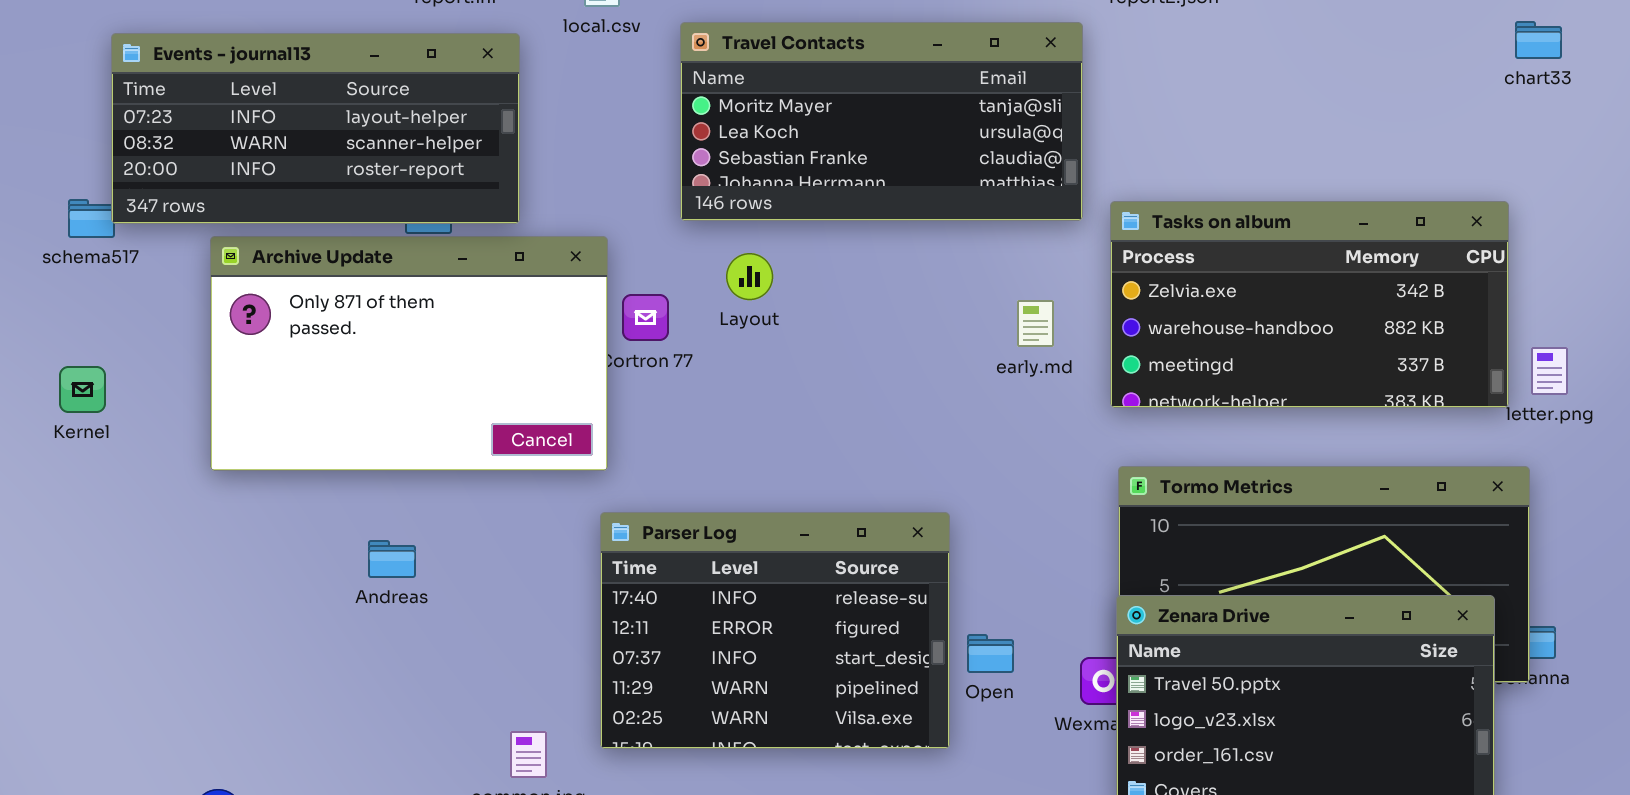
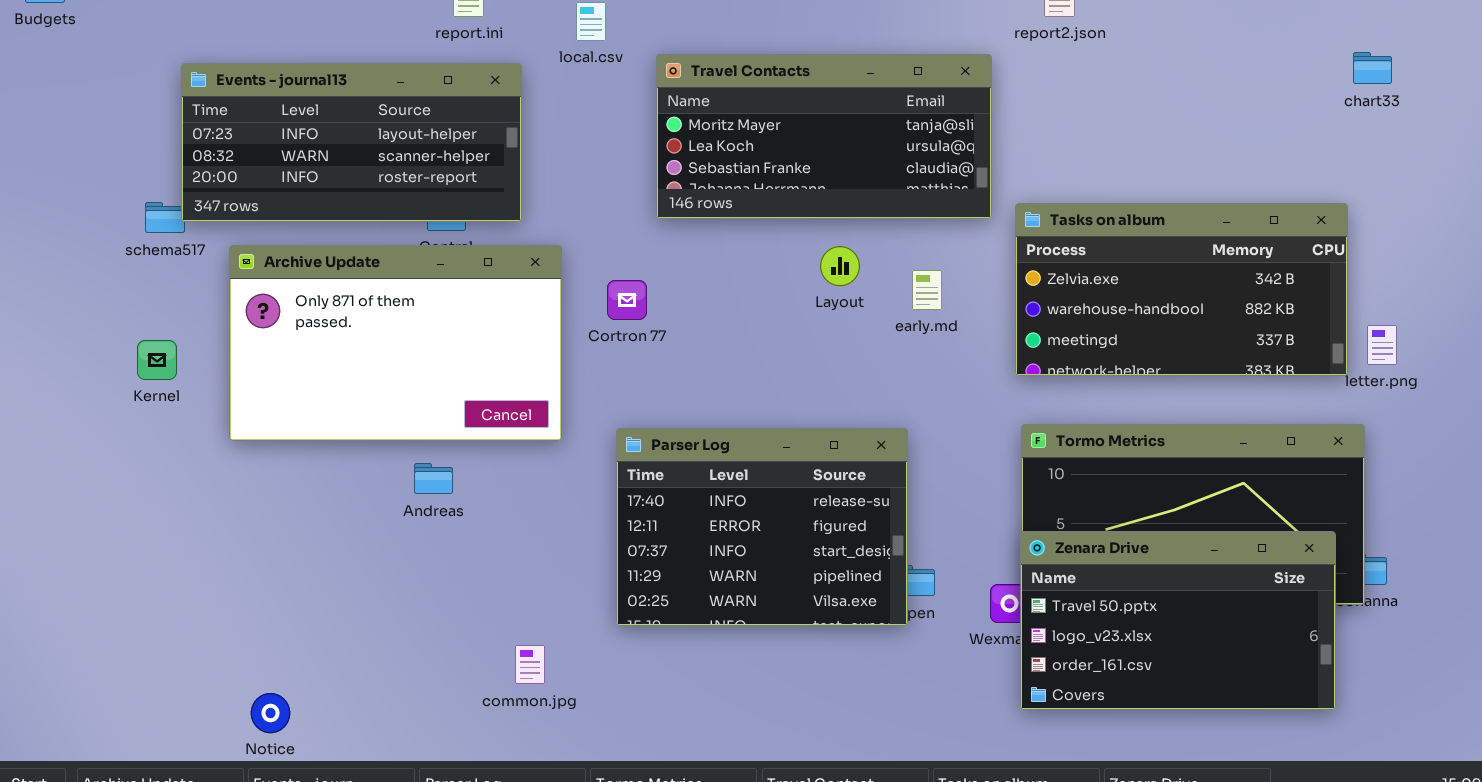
Archive Update: [210,236,608,471] -> [229,245,562,441], moved
Layout: [726,253,773,300] -> [820,246,860,286], moved
early.md: [1017,300,1054,347] -> [912,270,942,310], moved
Parser Log: [600,512,950,749] -> [616,428,908,626], moved
Andreas: [368,540,416,578] -> [414,463,453,494], moved

